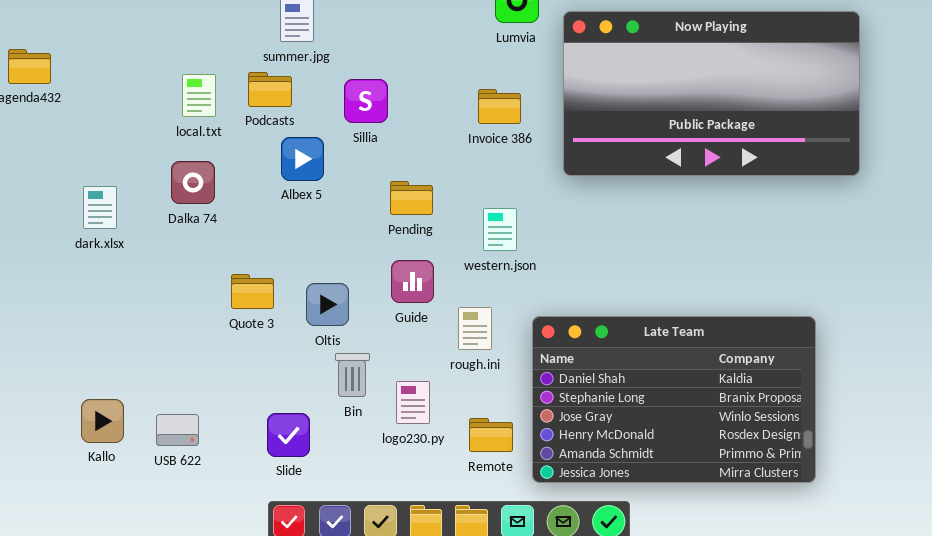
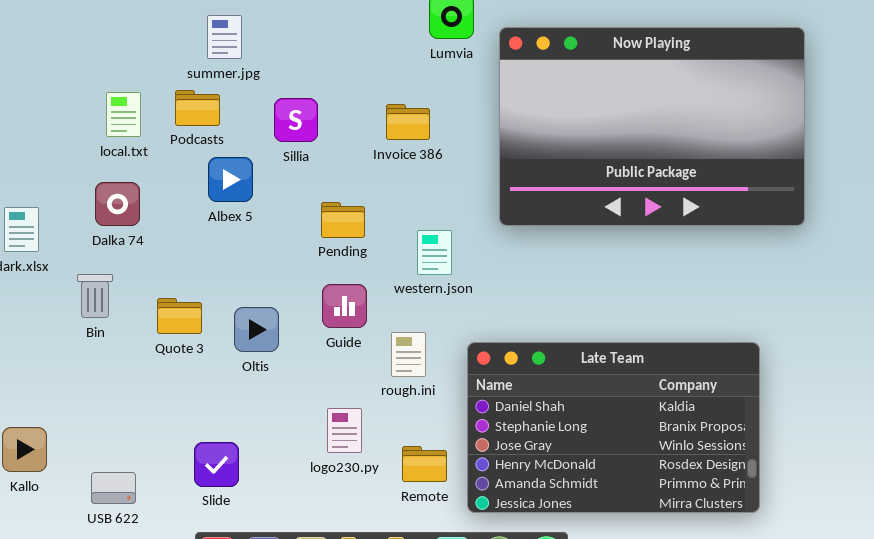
Now Playing: [563,11,860,176] -> [499,27,805,226], resized
Invoice 386: [478,89,521,124] -> [386,104,430,140], moved
Bin: [335,353,370,397] -> [77,274,113,318], moved
USB 622: [156,414,199,446] -> [91,472,136,504], moved

